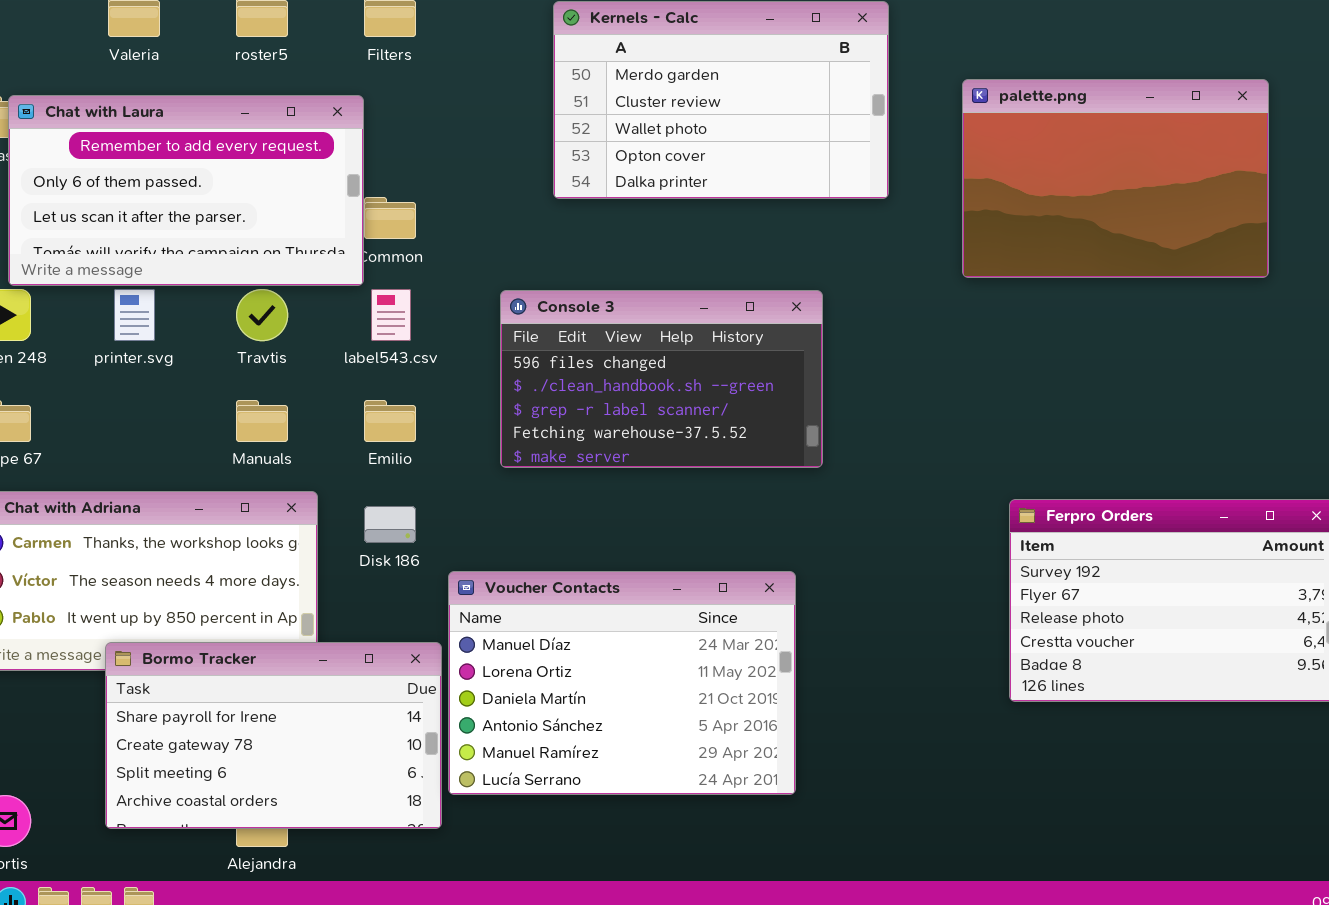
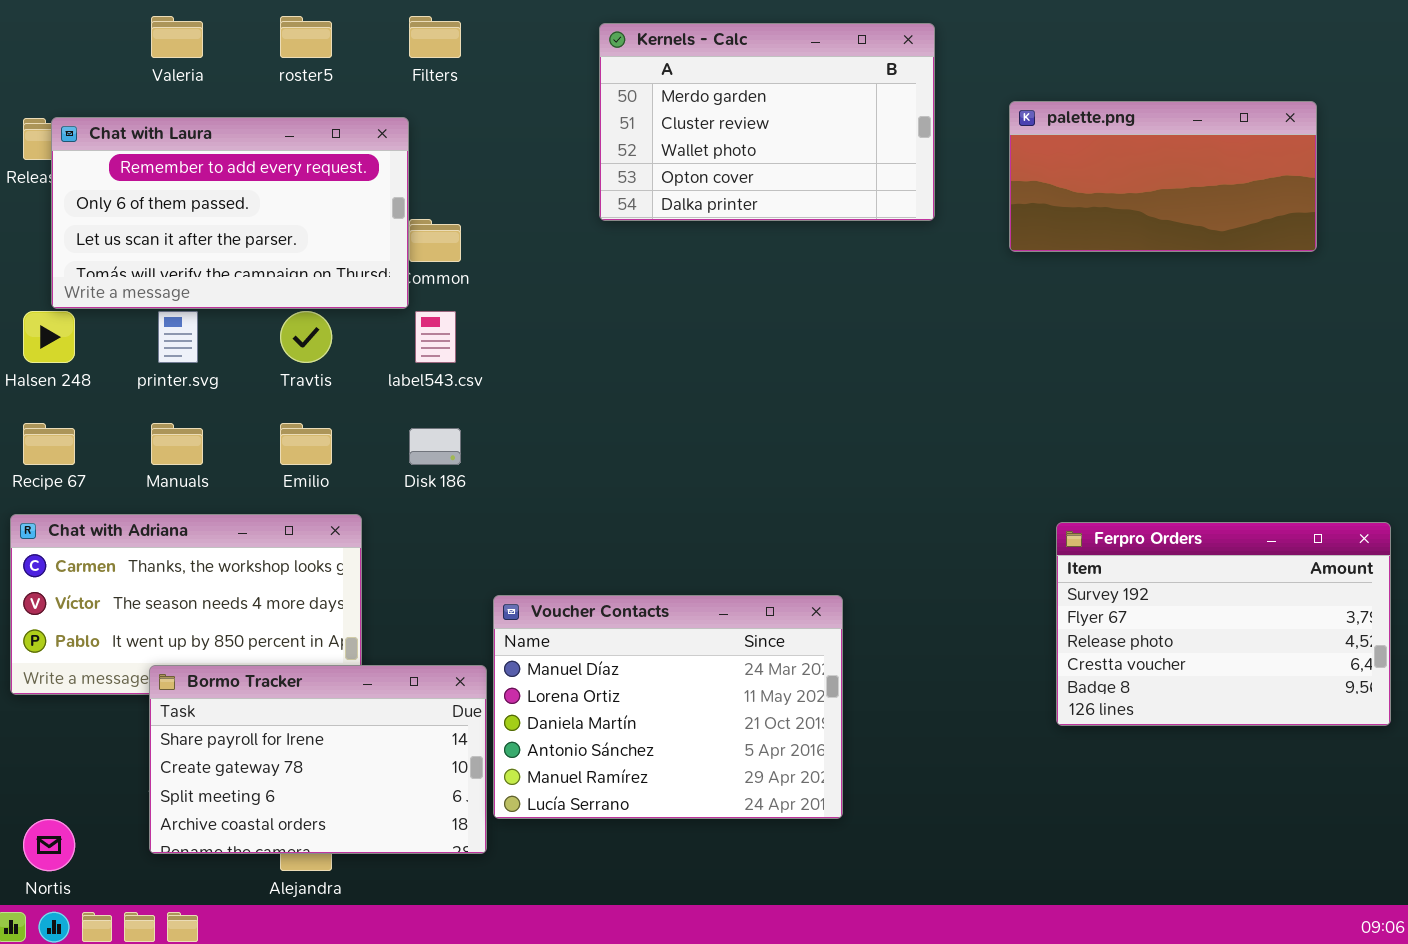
palette.png: [962,79,1269,278] -> [1009,101,1317,252], resized
Console 3: [500,290,823,468] -> none, closed
Manuals: [236,400,288,442] -> [151,423,203,465], moved
Emilio: [364,400,416,442] -> [280,423,332,465], moved
Disk 186: [364,506,416,543] -> [409,428,461,465], moved

